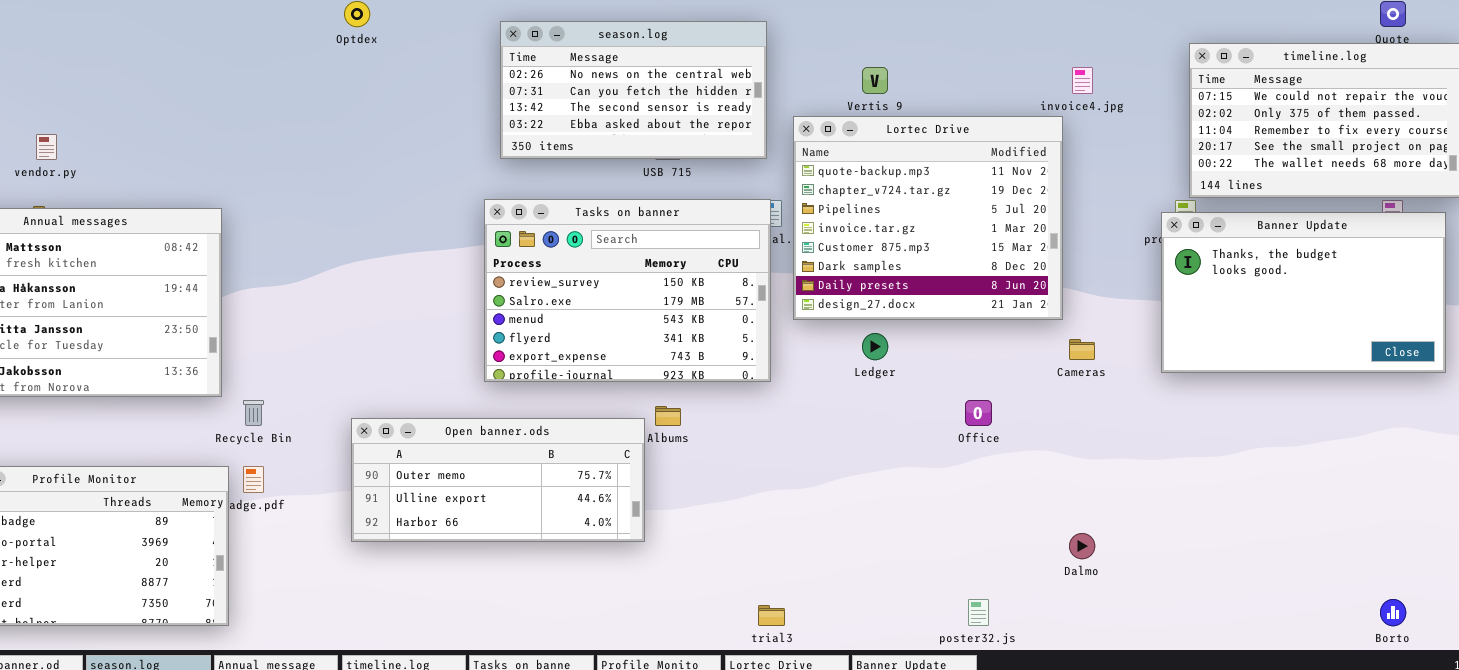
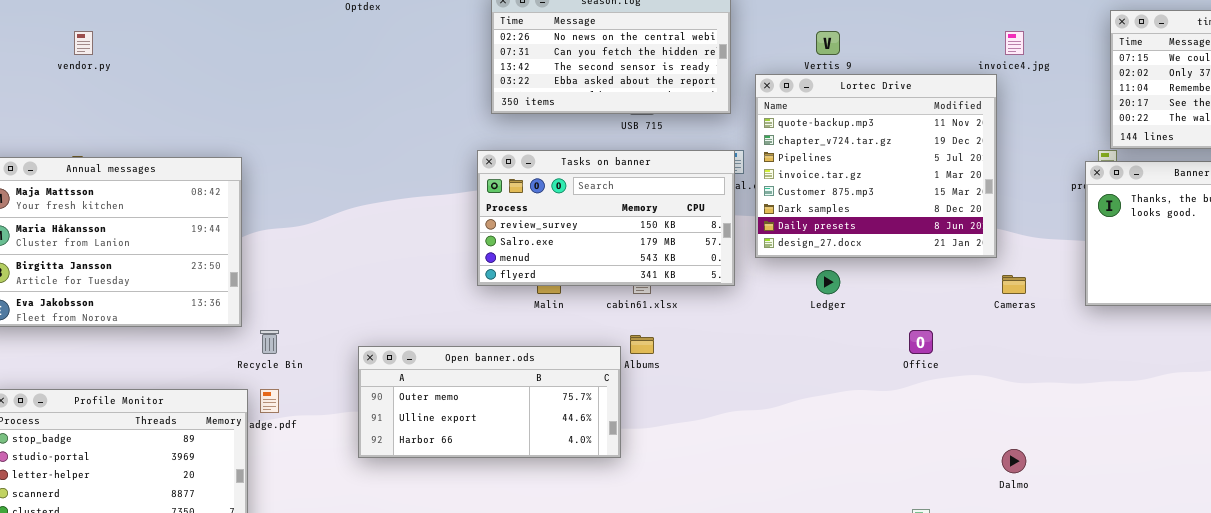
vendor.py: [36,134,57,160] -> [74,31,93,55], moved
Tasks on banner: [484,199,771,382] -> [477,150,735,286], resized

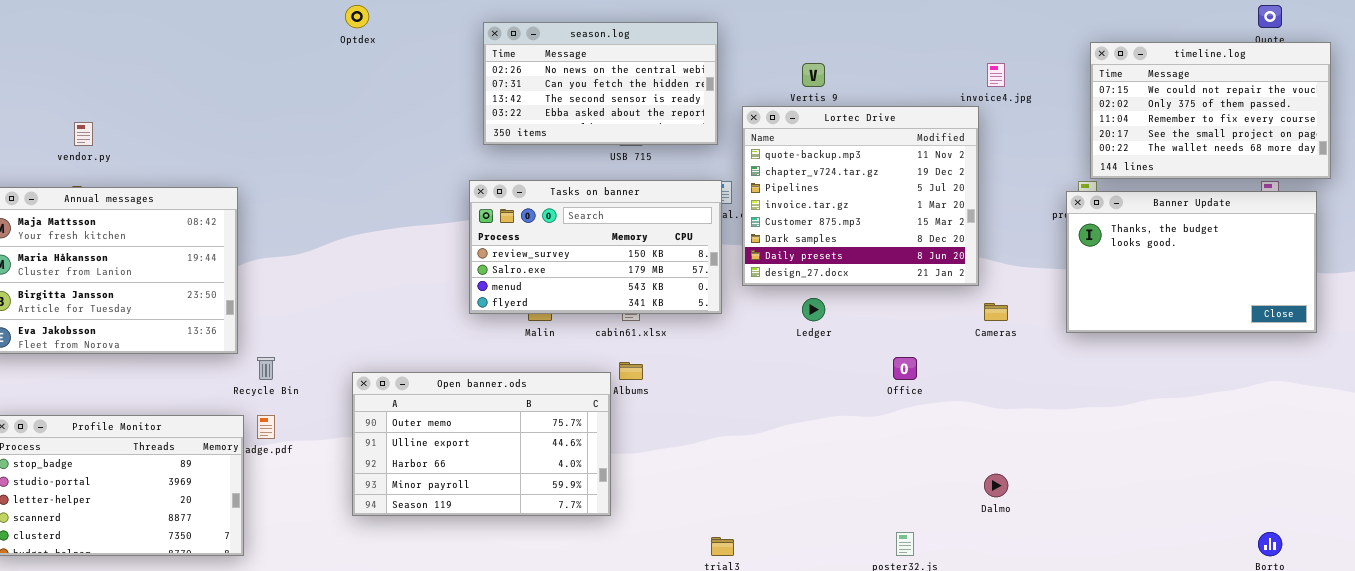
vendor.py: [74,31,93,55] -> [74,122,93,146], moved
Open banner.ods: [358,346,621,458] -> [352,372,611,516], resized

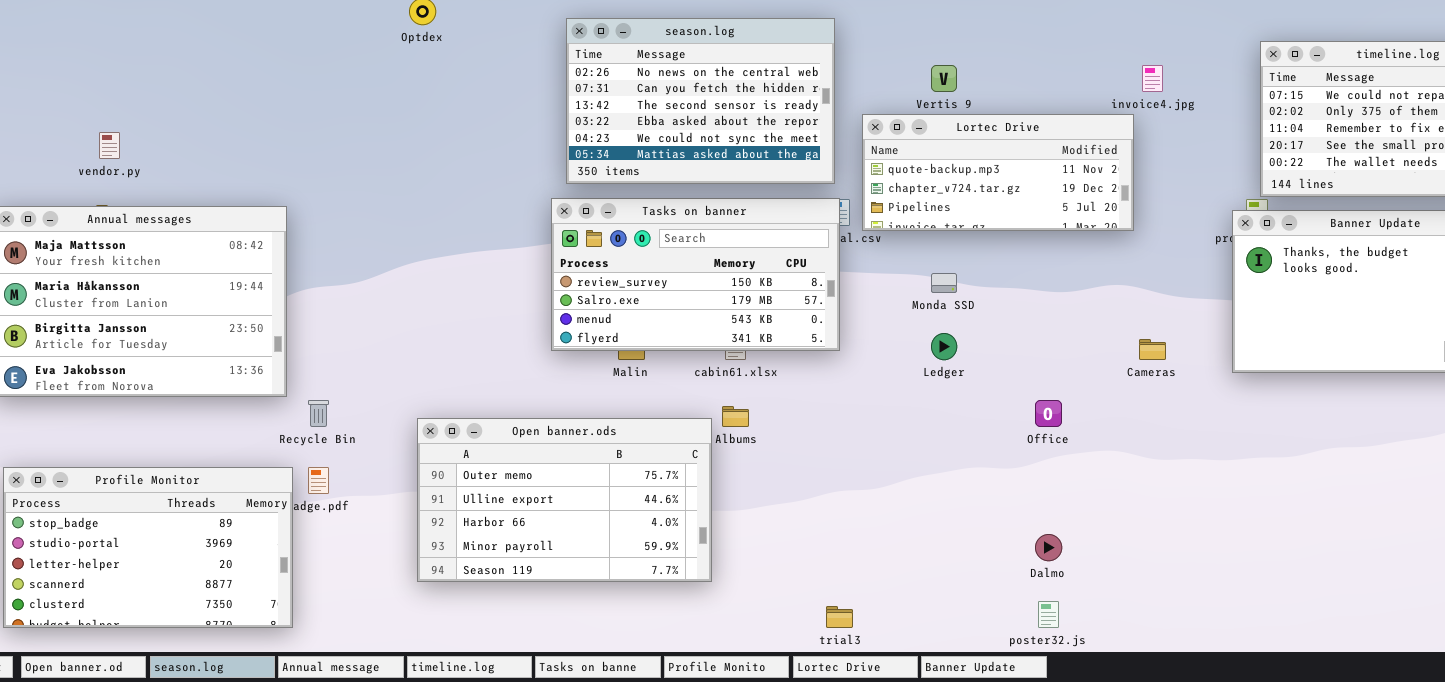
season.log: [483,22,718,145] -> [566,18,835,184], resized
Lortec Drive: [742,106,979,286] -> [862,114,1134,231], resized
Dalmo: [984,474,1008,497] -> [1035,534,1062,561], moved

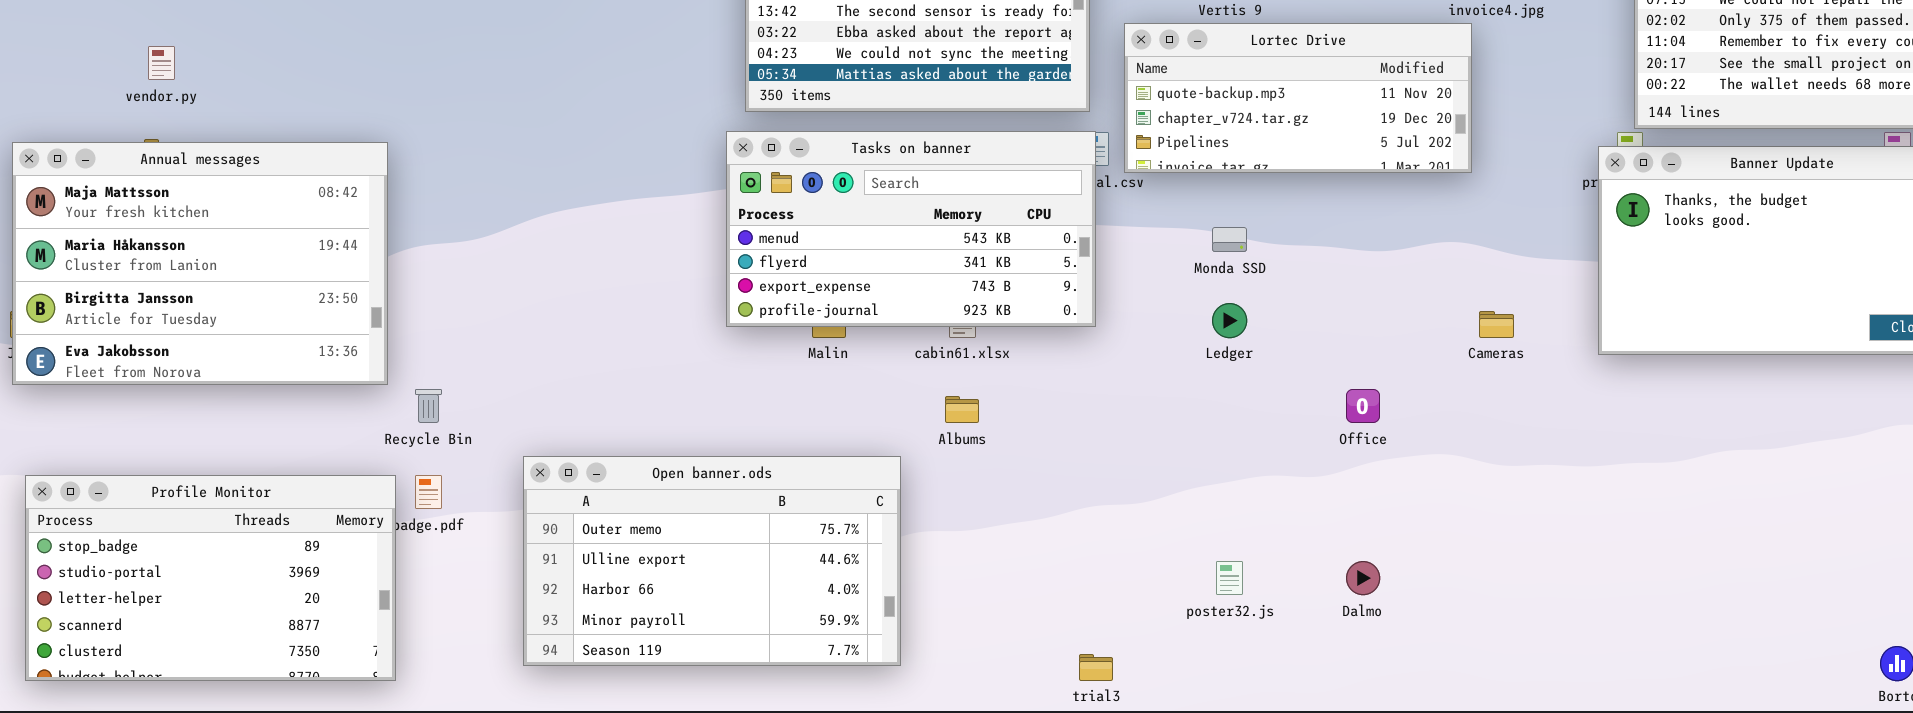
Tasks on banner: [551,198,840,351] -> [726,131,1096,327], scrolled down 2 rows
Open banner.ods: [417,418,712,582] -> [523,456,901,666], moved
poster32.js: [1038,601,1059,628] -> [1216,561,1243,595], moved

